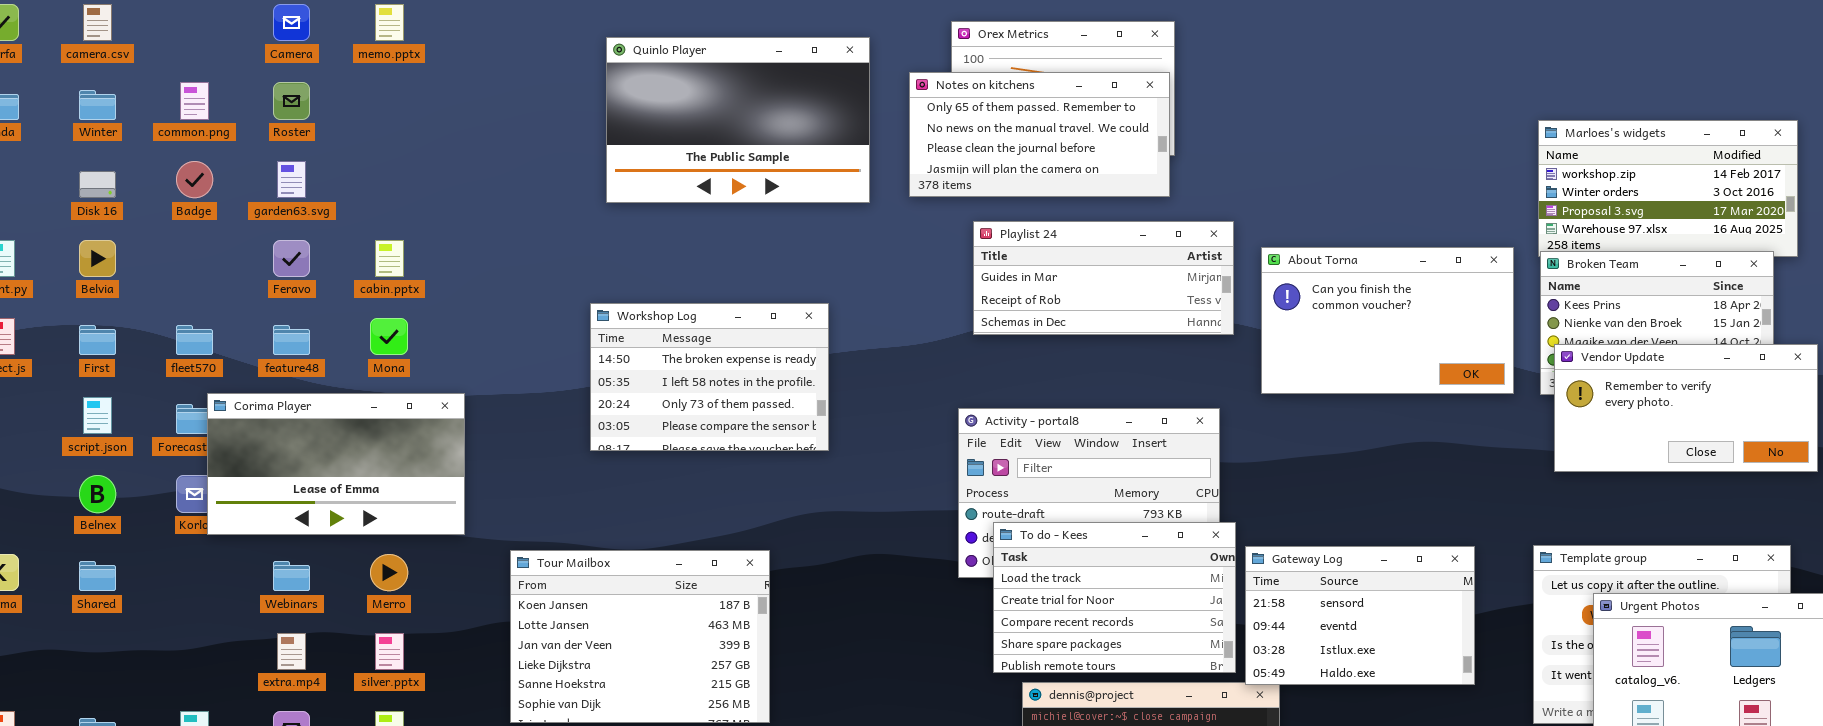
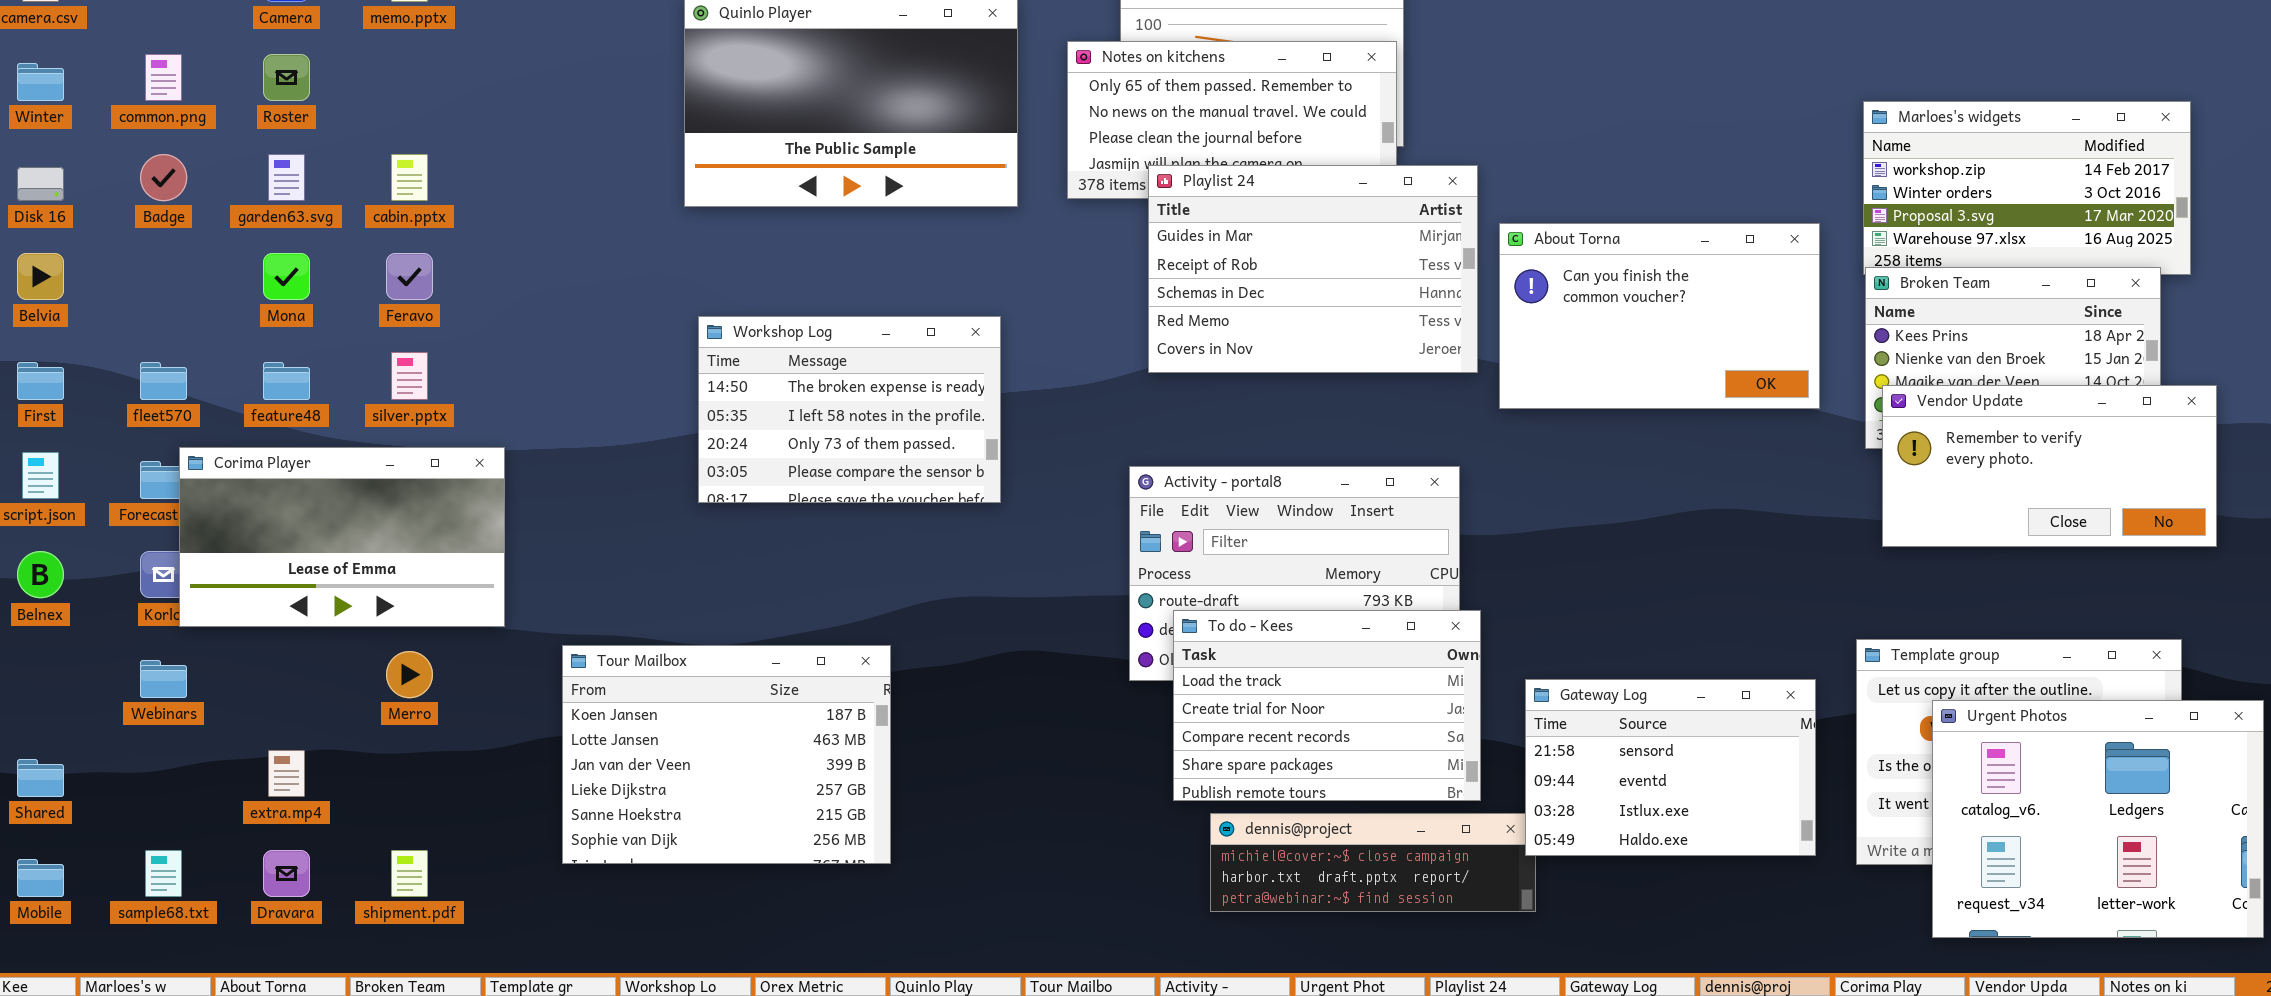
Playlist 24: [973,221,1234,335] -> [1148,165,1478,373], resized
Feravo: [273,240,310,277] -> [386,253,433,300], moved
cabin.pptx: [375,240,404,277] -> [391,154,428,201], moved
About Torna: [1261,247,1514,394] -> [1499,223,1820,409], moved
Workshop Log: [590,303,829,451] -> [698,316,1001,503], moved
Mona: [370,318,408,355] -> [263,253,310,300], moved
Gateway Log: [1245,546,1475,685] -> [1525,679,1816,856], moved
Shared: [79,561,116,591] -> [17,759,64,797], moved
Webinars: [273,561,310,591] -> [140,660,187,698], moved
silver.pptx: [375,633,404,670] -> [391,352,428,400], moved

